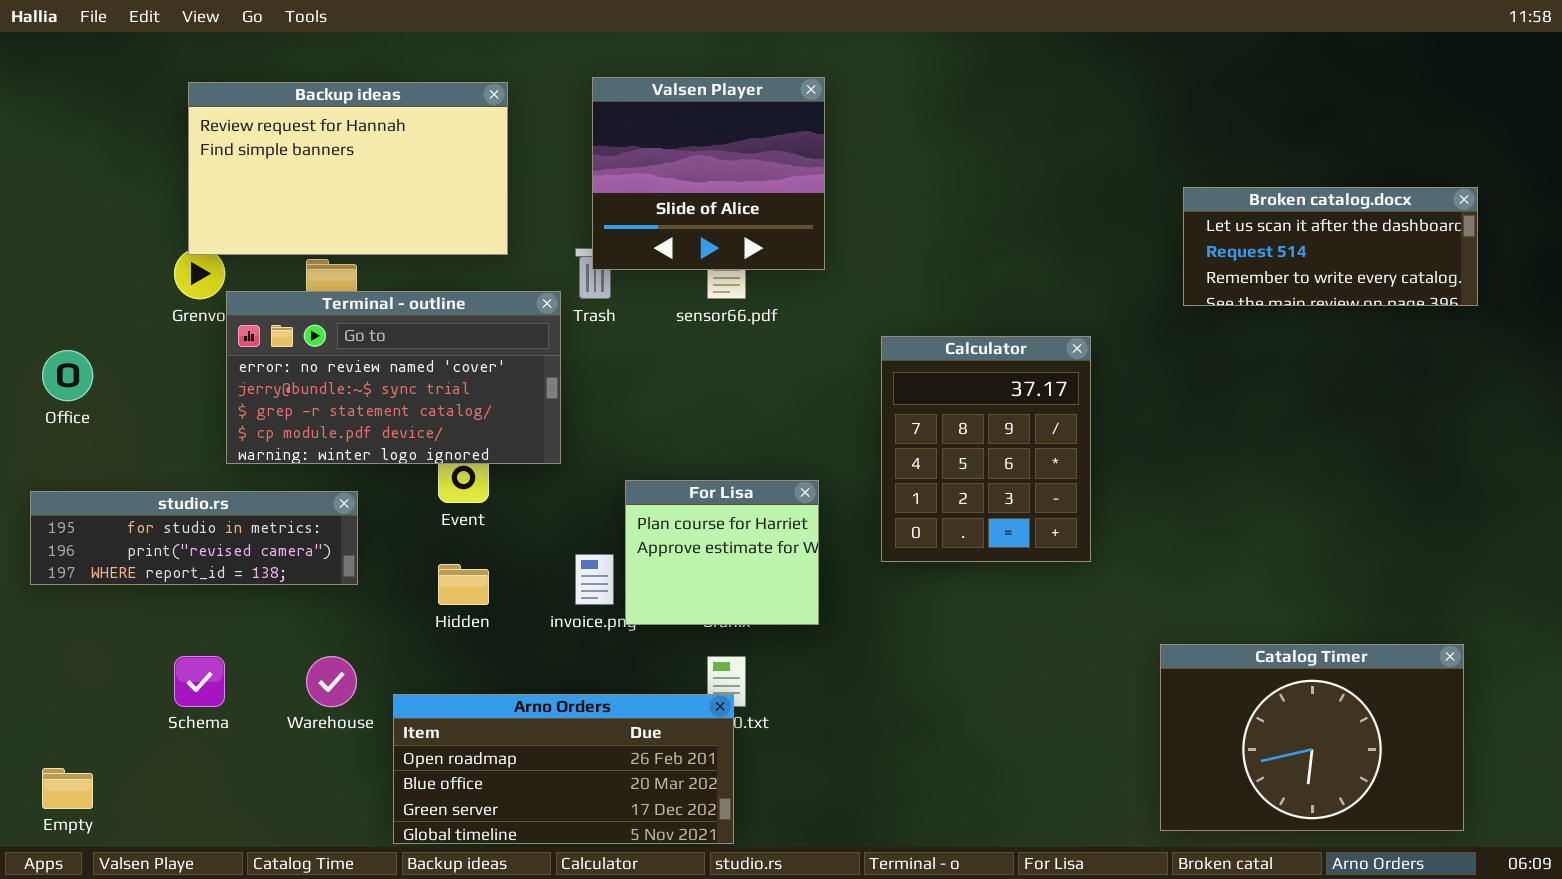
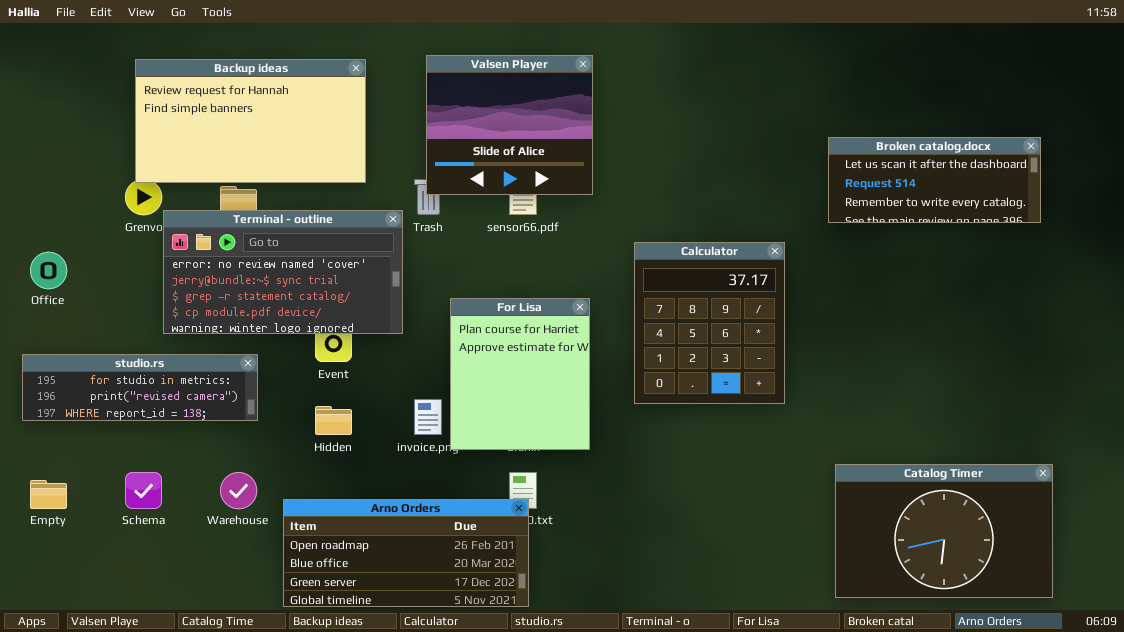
Broken catalog.docx: [1183,187,1478,306] -> [828,137,1041,223], moved
For Lisa: [625,480,819,625] -> [450,298,590,450], resized
Empty: [42,768,93,809] -> [30,480,67,509], moved

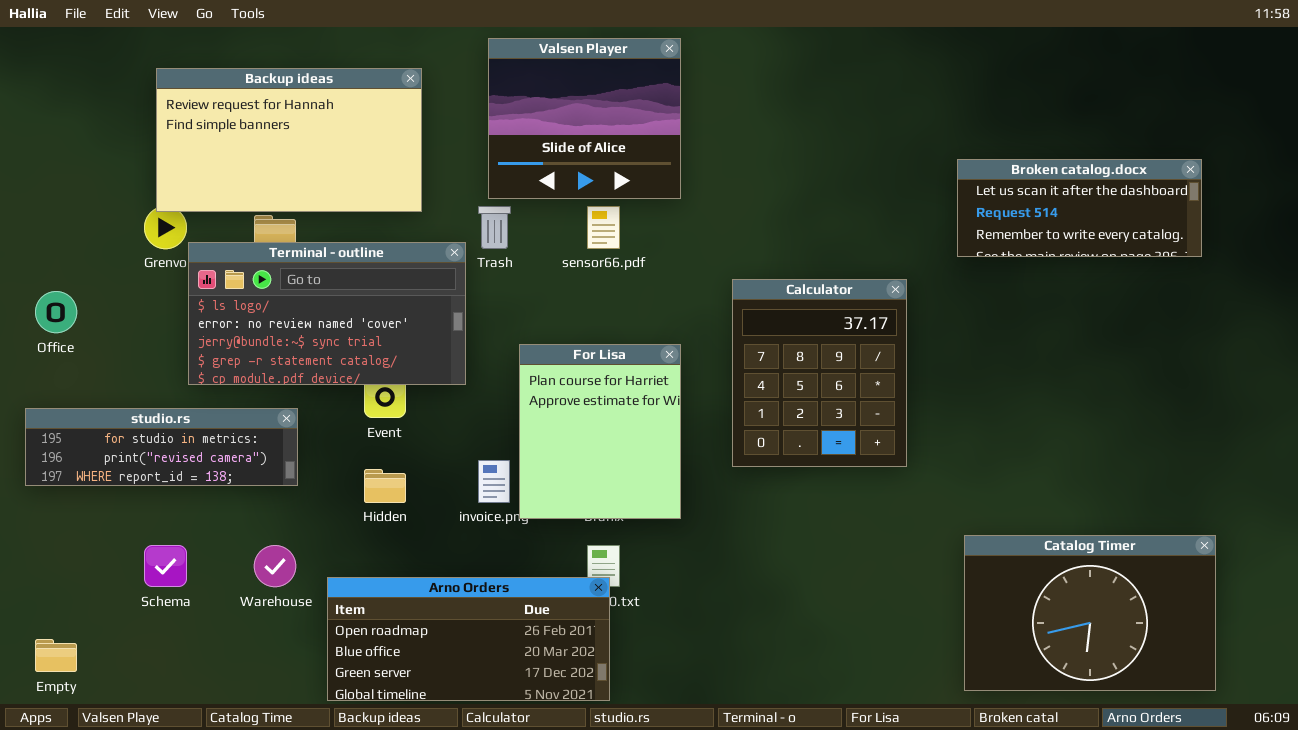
Valsen Player: [426,55,593,195] -> [488,38,681,199], moved
Terminal - outline: [163,210,403,334] -> [188,242,466,385], scrolled up 1 row
Empty: [30,480,67,509] -> [35,639,77,672], moved

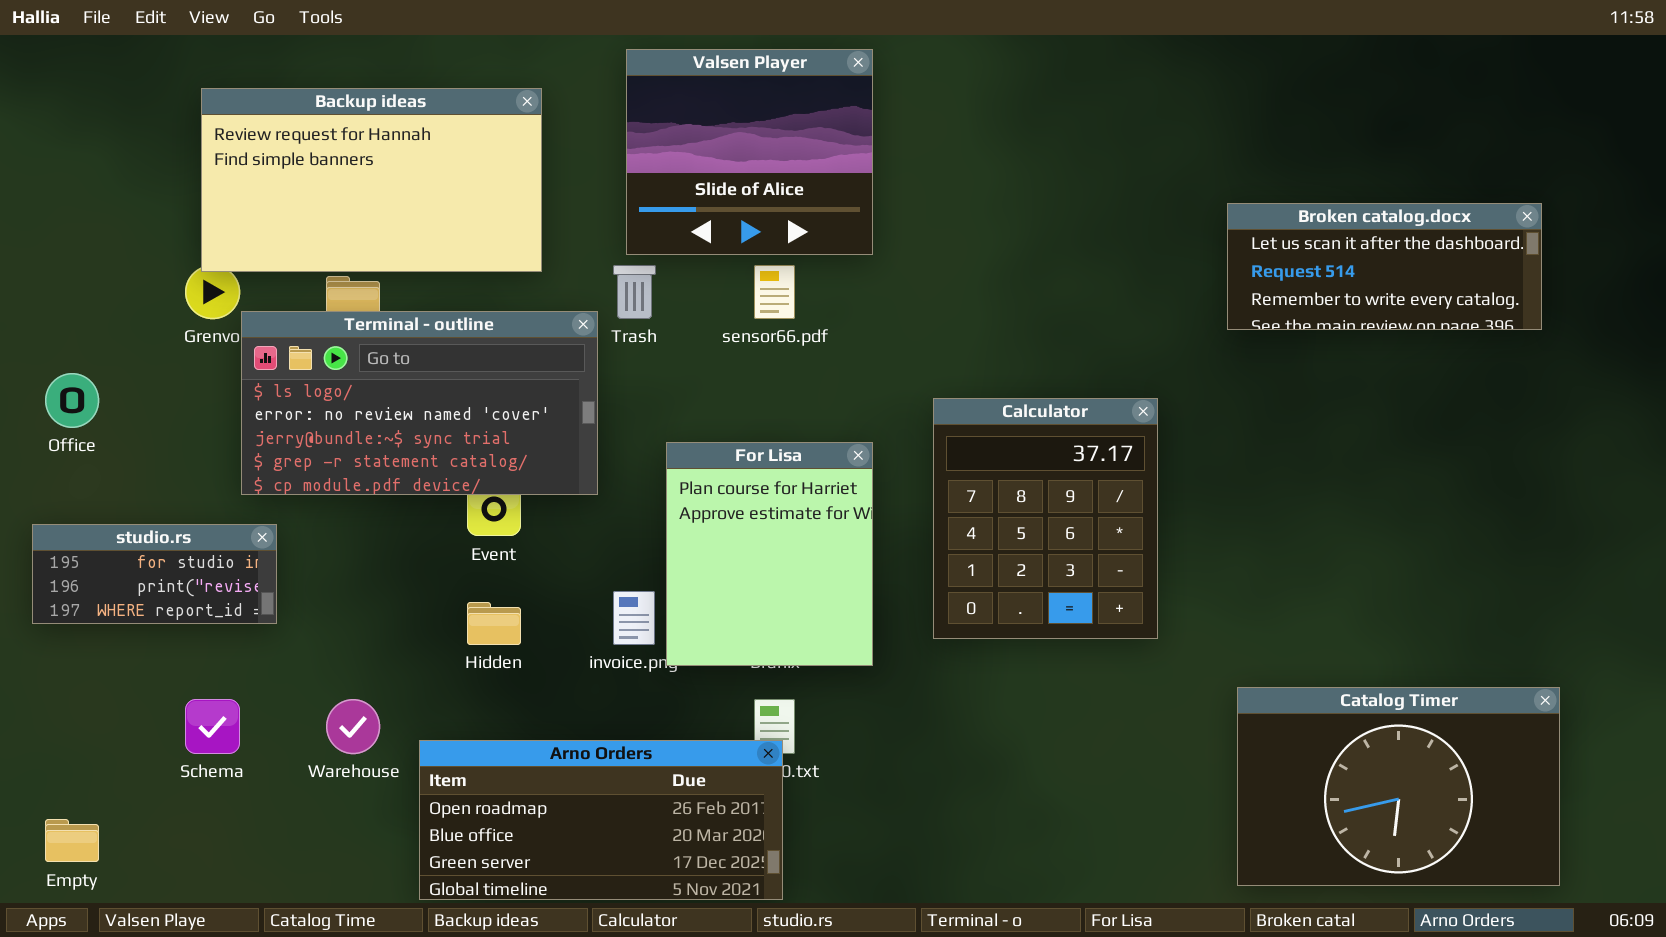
Calculator: [732,279,907,467] -> [933,398,1158,639], moved
studio.rs: [25,408,298,486] -> [32,524,277,624], resized

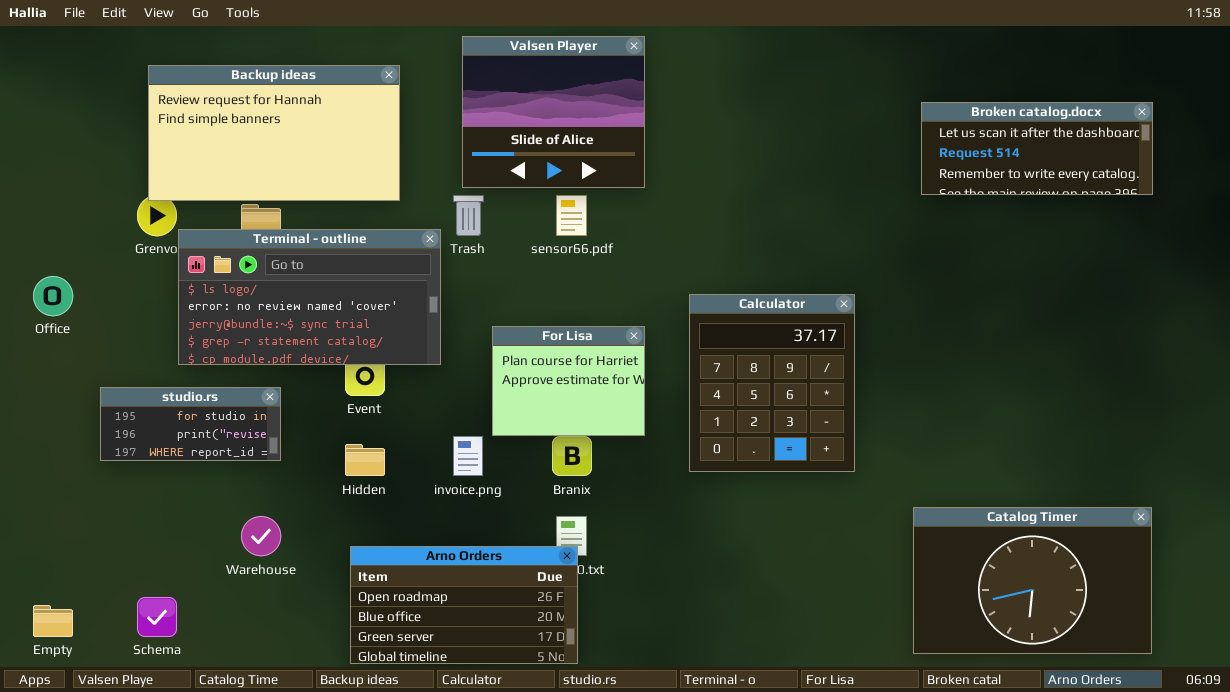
Broken catalog.docx: [1227,203,1542,330] -> [921,102,1153,195], moved
For Lisa: [666,442,873,666] -> [492,326,645,436], resized
studio.rs: [32,524,277,624] -> [100,387,281,461], moved
Schema: [185,699,240,754] -> [137,597,177,637], moved
Arno Orders: [419,740,783,900] -> [350,546,578,664], resized

